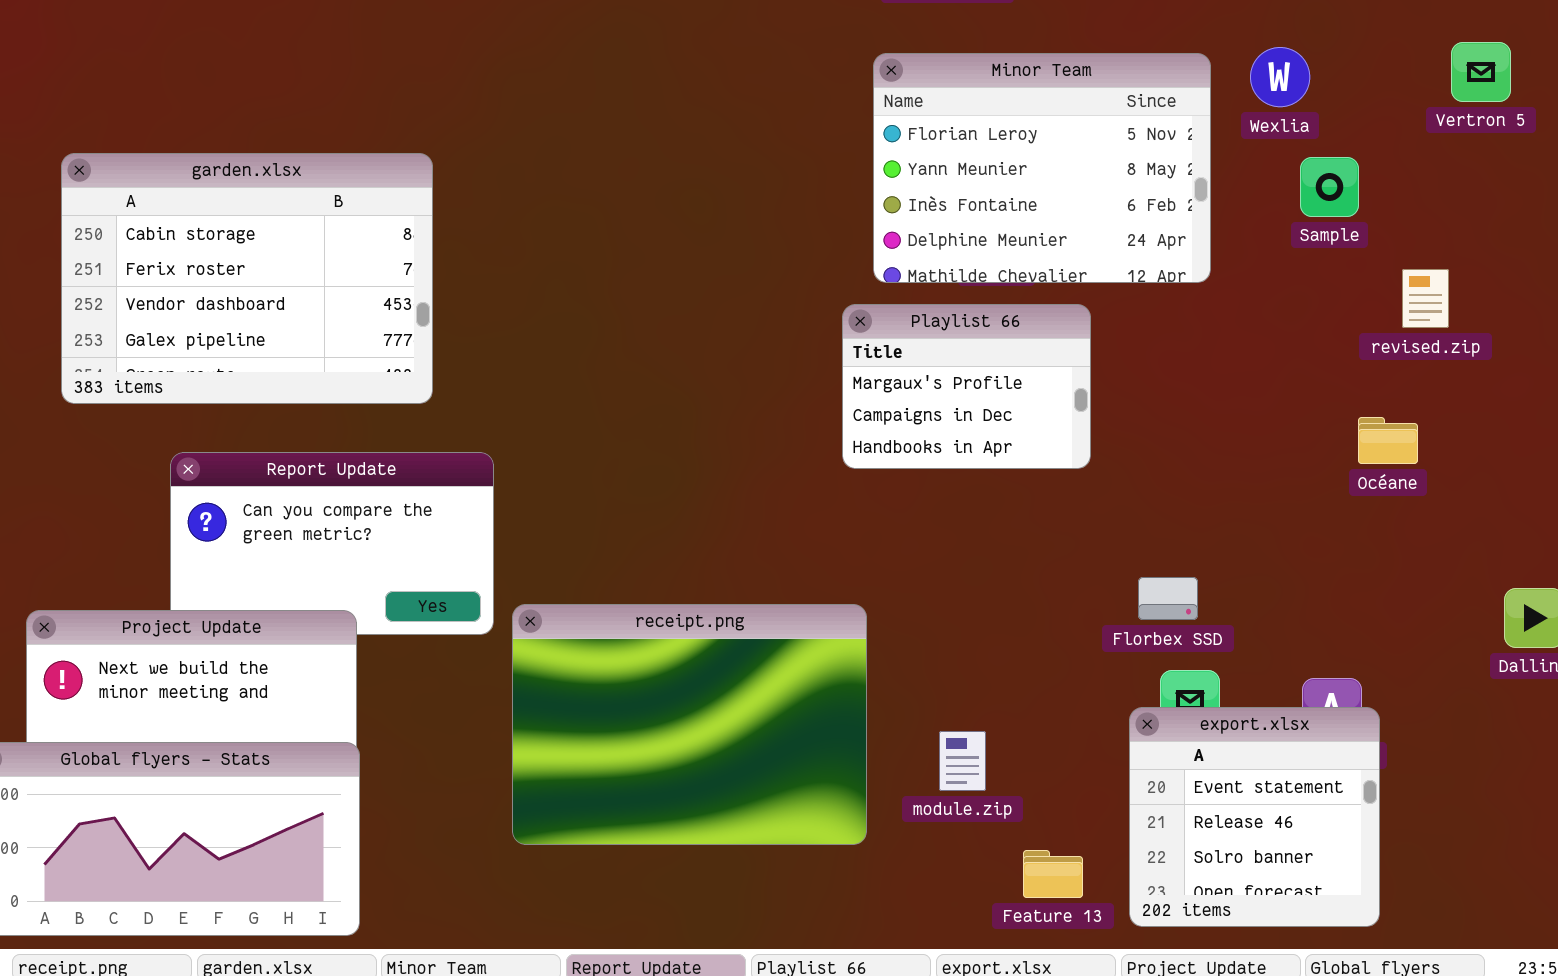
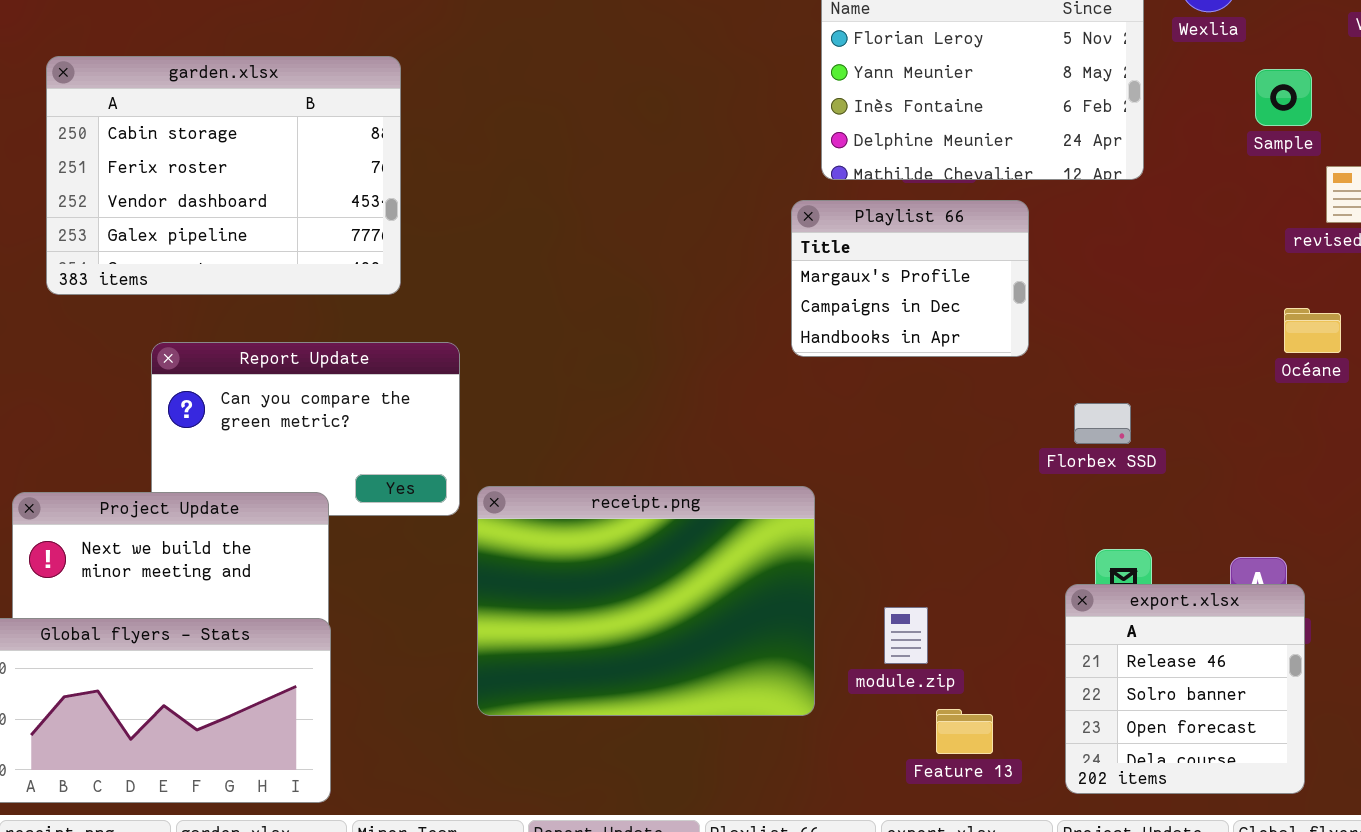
Sample: [1300,157,1359,217] -> [1255,69,1312,126], moved
Florbex SSD: [1138,577,1198,620] -> [1074,403,1131,444], moved
export.xlsx: [1129,707,1380,927] -> [1065,584,1305,794], scrolled down 1 row
Feature 13: [1023,850,1083,898] -> [936,709,993,754], moved

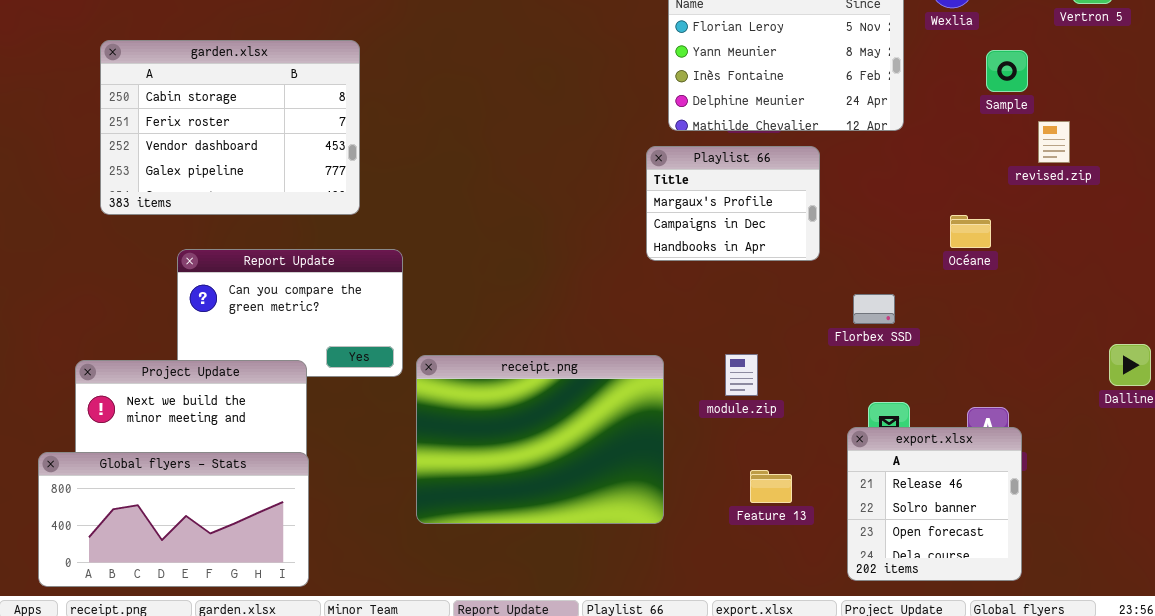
Océane: [1284,308,1341,353] -> [950,215,991,248], moved
module.zip: [884,607,928,664] -> [725,354,758,396], moved
Feature 13: [936,709,993,754] -> [750,470,792,503], moved

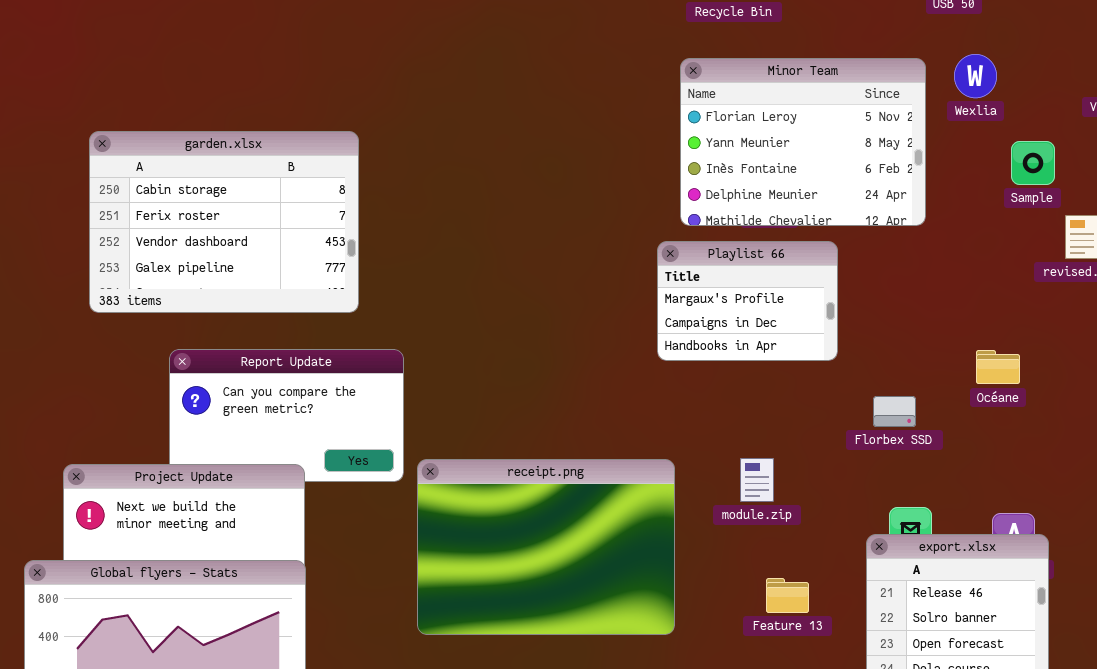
Océane: [950,215,991,248] -> [976,350,1020,384], moved

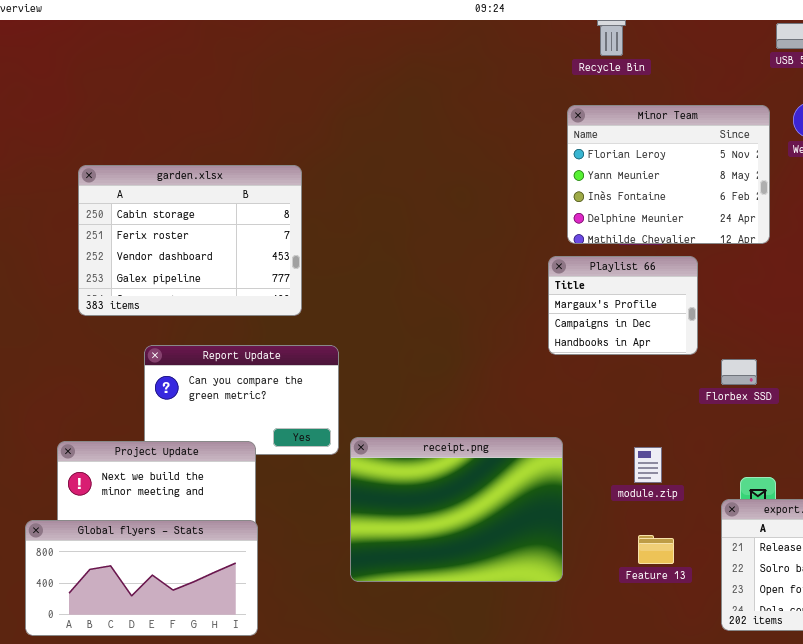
Florbex SSD: [873,396,916,427] -> [721,359,757,385], moved
module.zip: [740,458,774,502] -> [634,447,662,483], moved

